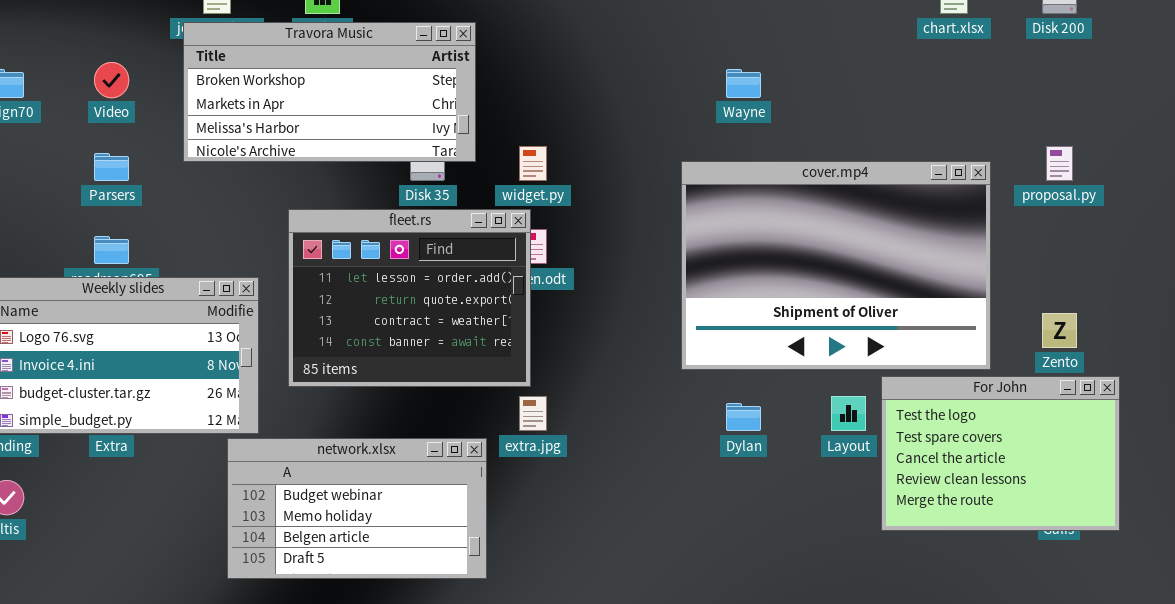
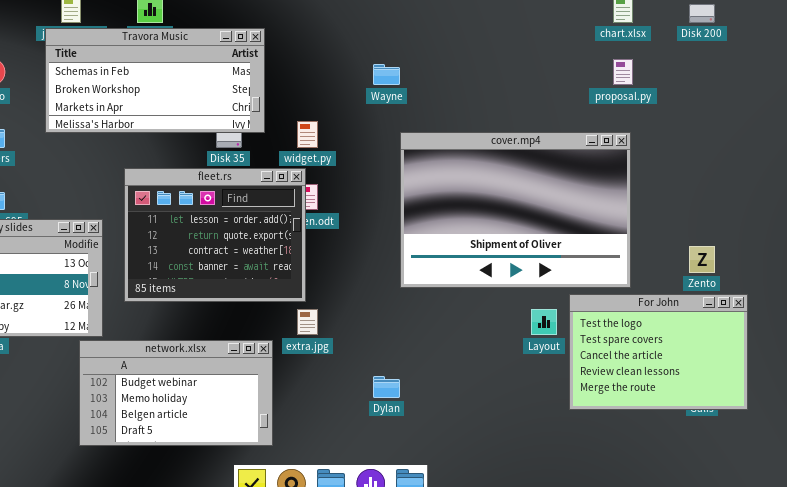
Travora Music: [183,22,476,162] -> [45,28,265,133], scrolled up 1 row
Wayne: [726,69,761,98] -> [373,64,400,85], moved
proposal.py: [1046,146,1073,181] -> [613,59,633,85], moved
cover.mp4: [681,161,991,370] -> [400,132,631,288], moved
Dylan: [726,403,761,431] -> [373,376,400,398], moved

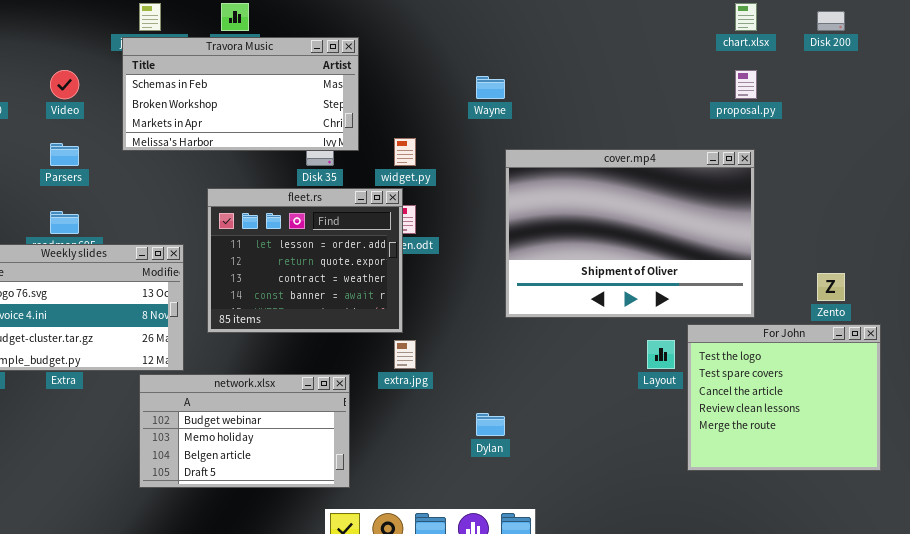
For John: [569,294,748,410] -> [687,324,881,471], resized
network.xlsx: [79,340,273,446] -> [139,374,350,488], moved

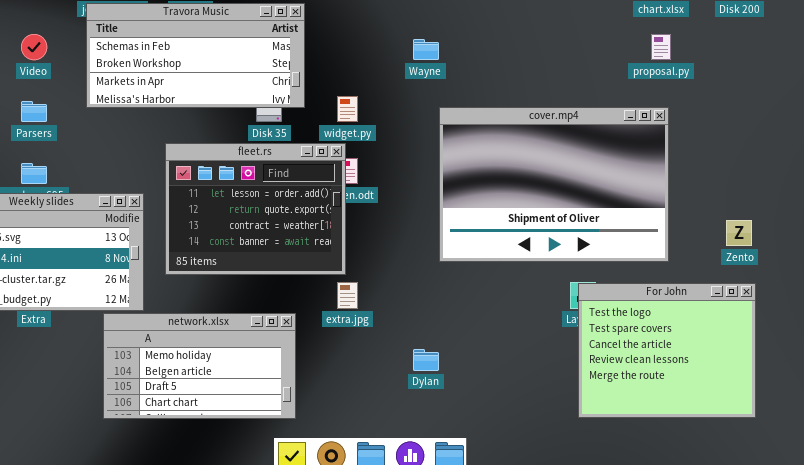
For John: [687,324,881,471] -> [578,283,756,418], moved
network.xlsx: [139,374,350,488] -> [103,313,296,419], scrolled down 1 row

